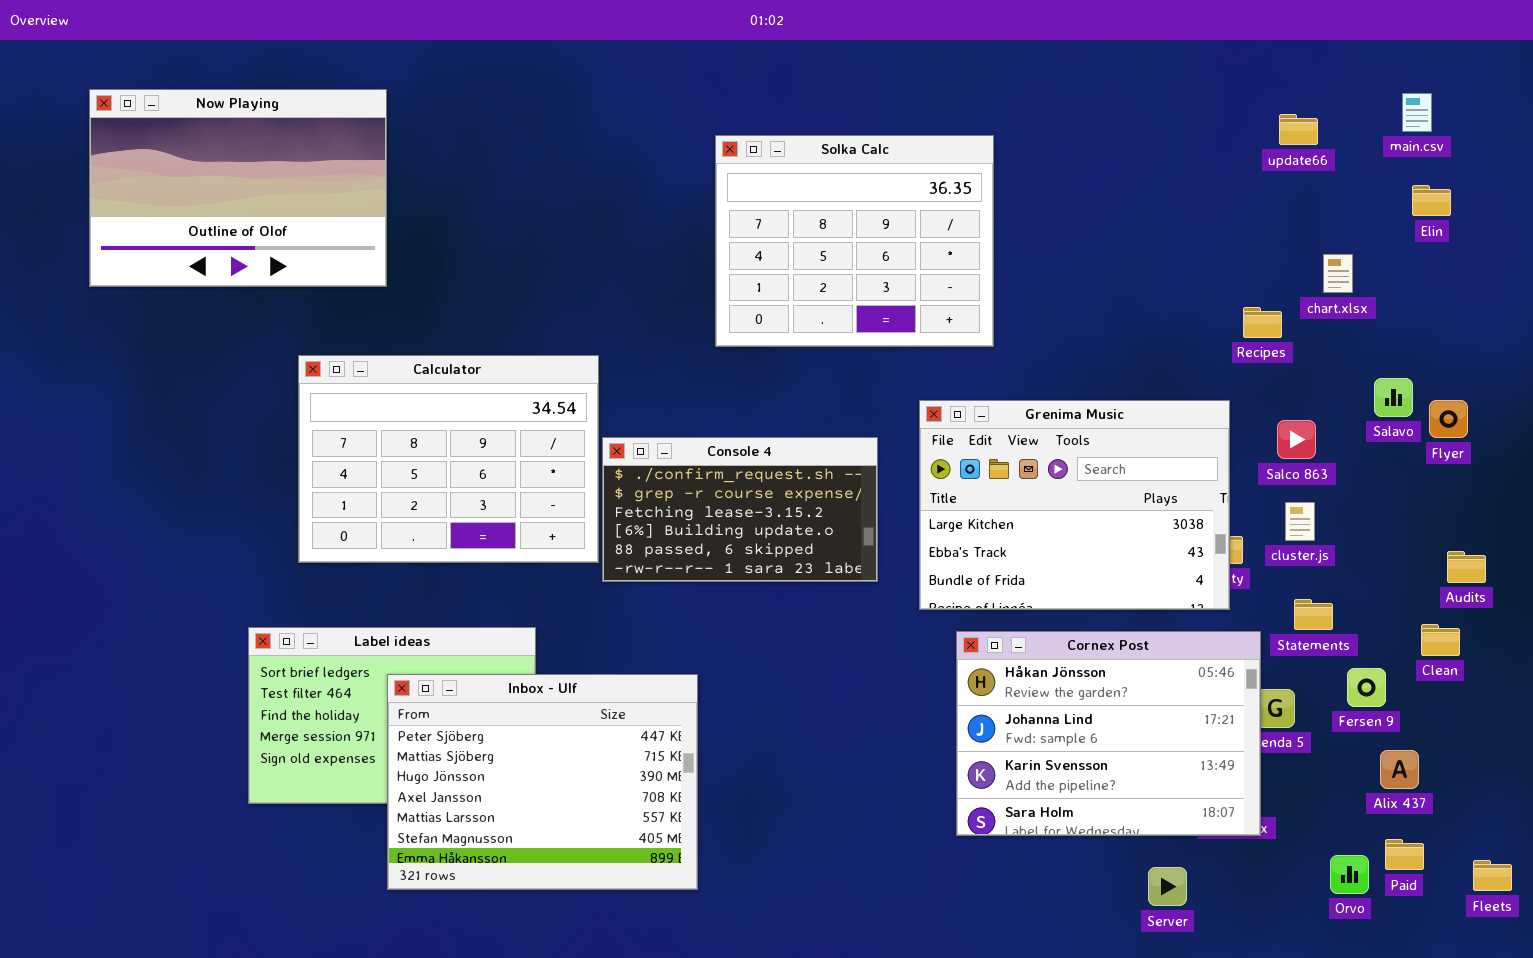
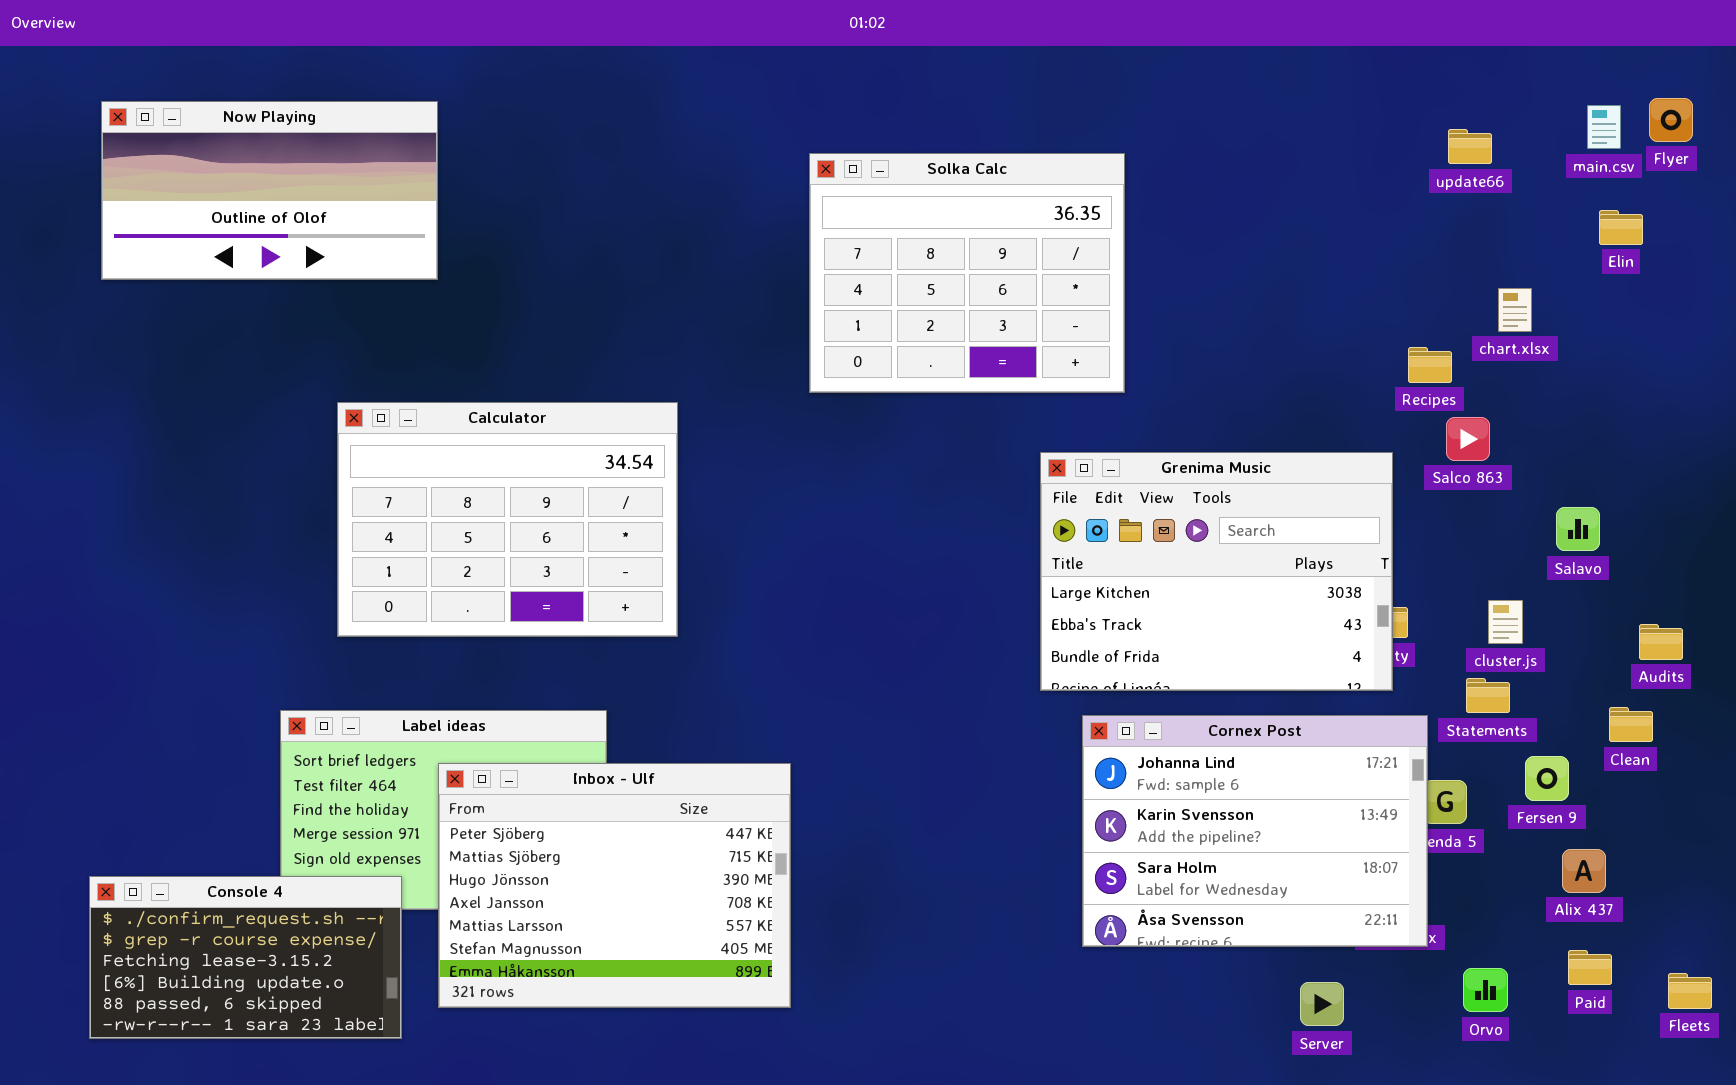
Now Playing: [89,89,387,287] -> [101,101,438,280], resized
Salavo: [1374,378,1413,417] -> [1556,507,1600,551], moved
Flyer: [1429,400,1468,438] -> [1649,98,1693,142], moved
Salco 863: [1277,420,1316,459] -> [1446,417,1490,461], moved
Console 4: [602,437,878,582] -> [89,876,402,1039], moved
cluster.js: [1285,502,1315,541] -> [1488,600,1523,644], moved
Cornex Post: [956,631,1261,836] -> [1082,715,1428,947], scrolled down 1 row
Orvo: [1330,855,1369,894] -> [1463,968,1508,1012], moved

